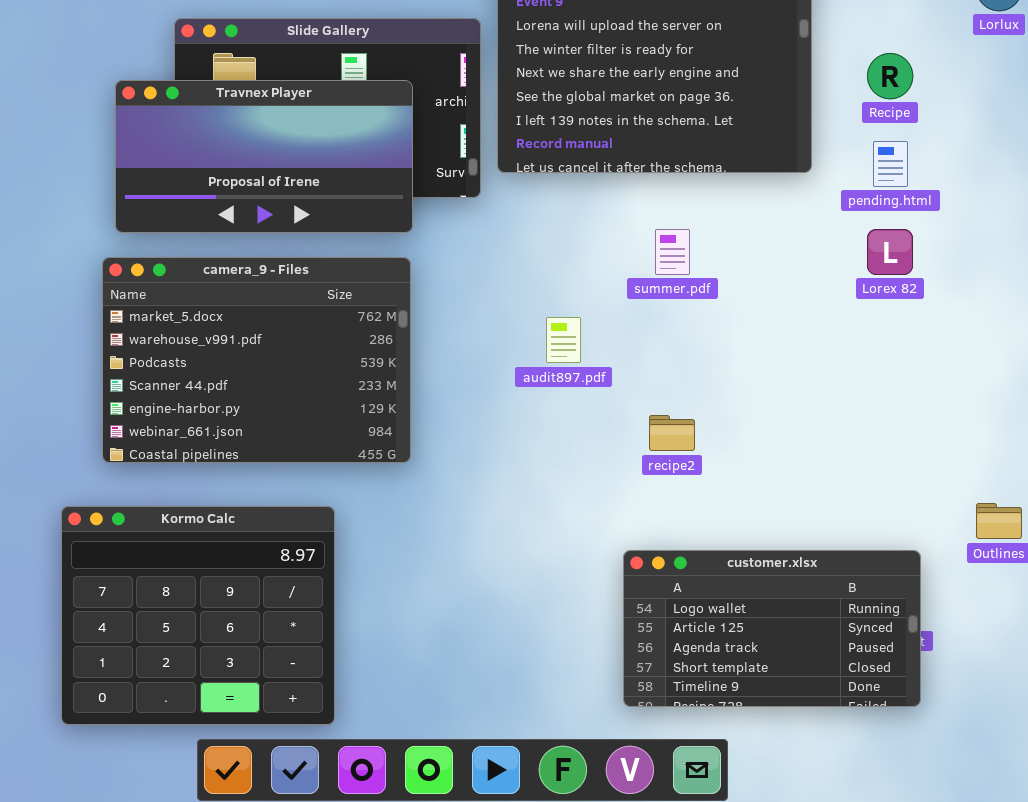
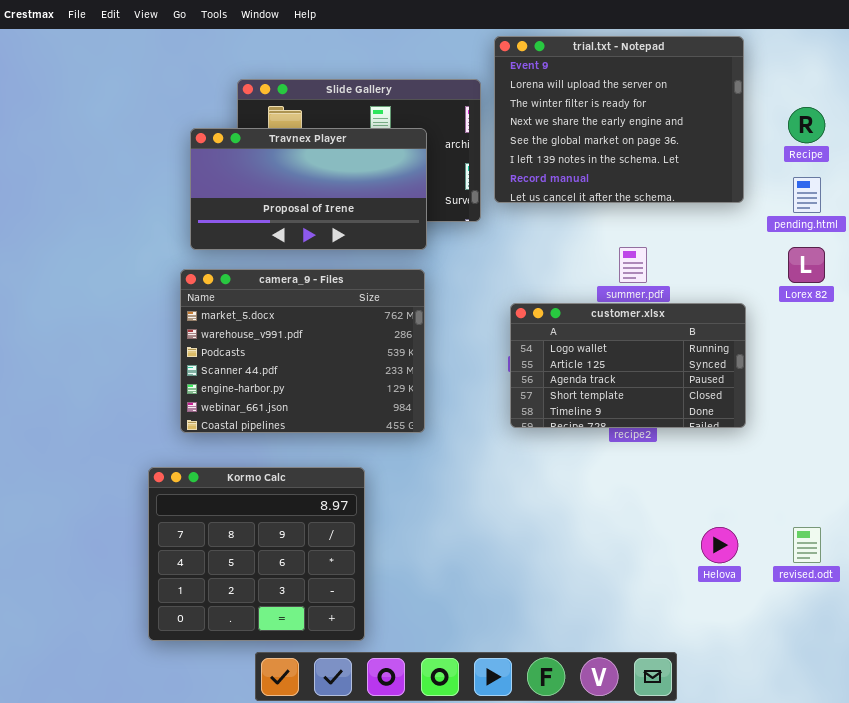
customer.xlsx: [623,550,921,707] -> [510,303,746,428], moved

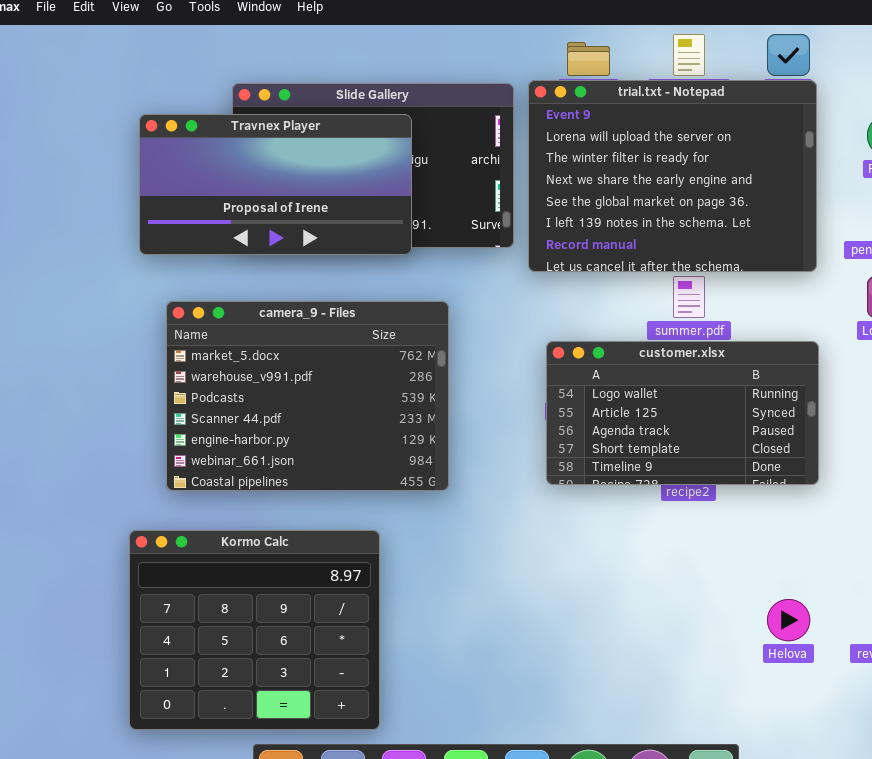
trial.txt - Notepad: [494,36,744,203] -> [528,80,817,272], moved
Travnex Player: [190,128,427,250] -> [139,114,412,255], moved

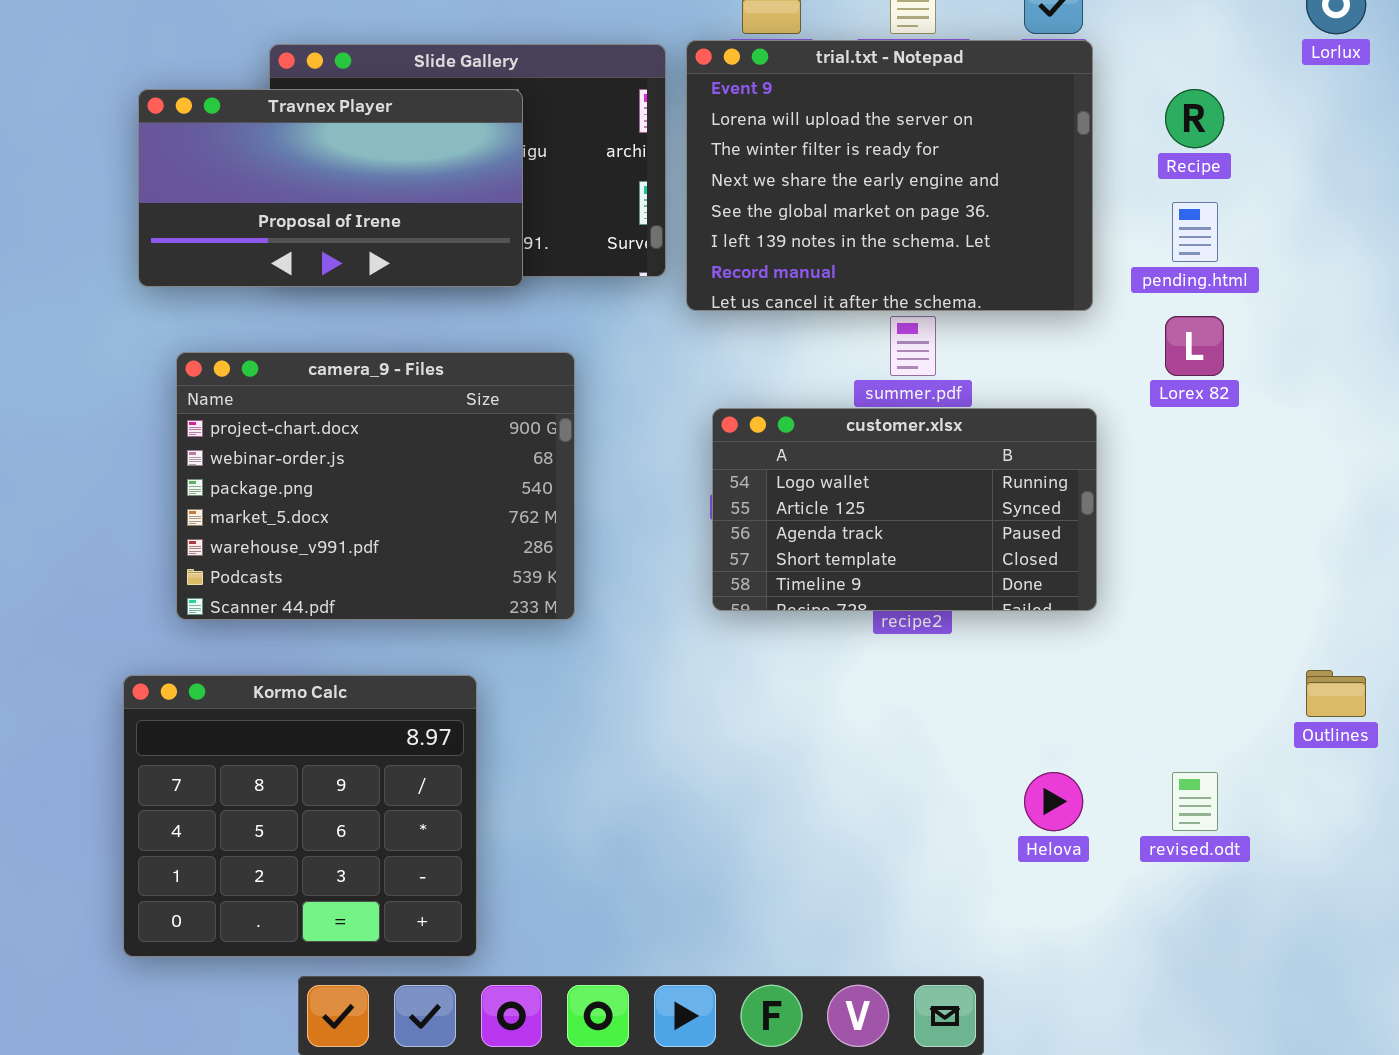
camera_9 - Files: [166,301,449,491] -> [176,352,575,620], scrolled up 3 rows

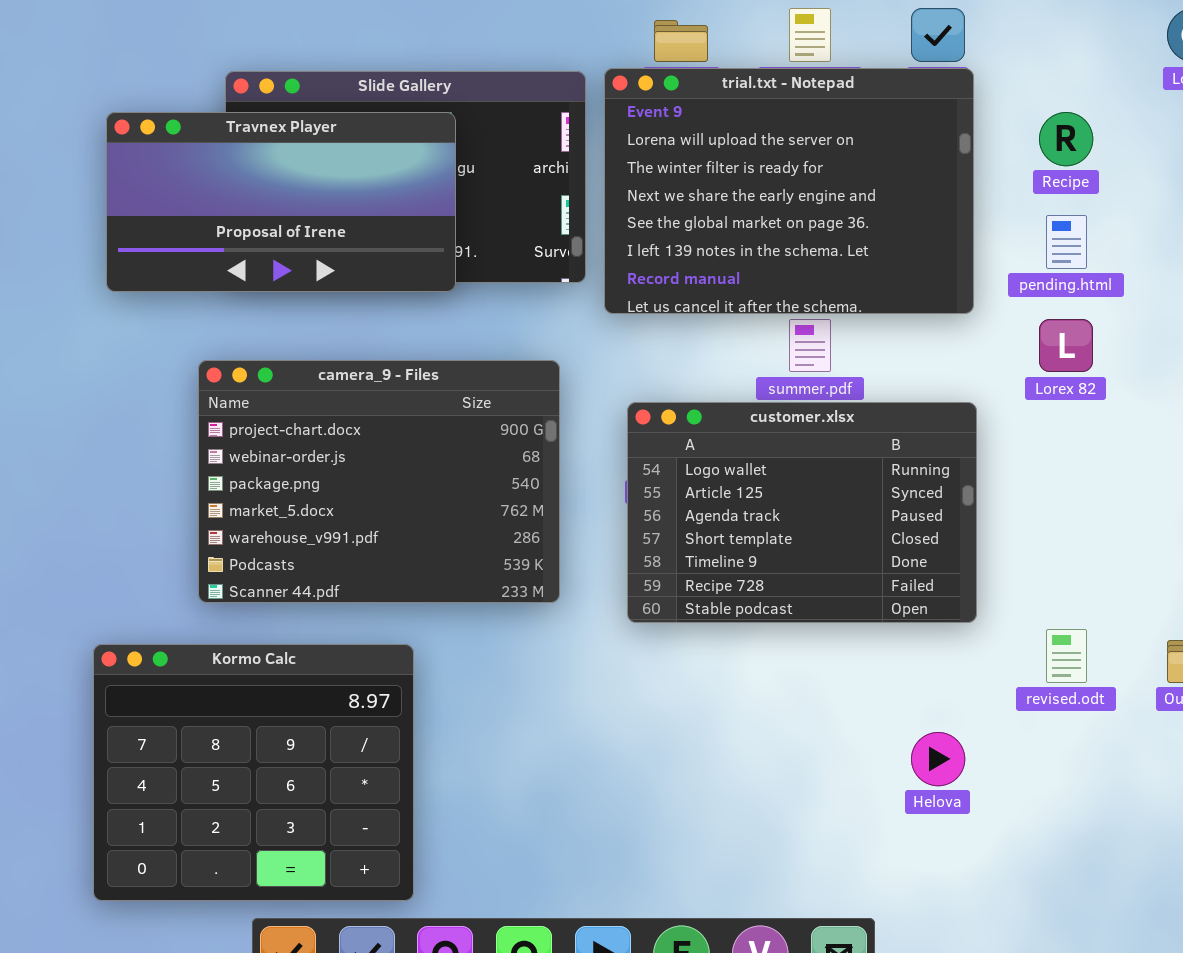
camera_9 - Files: [176,352,575,620] -> [198,360,560,603], moved
customer.xlsx: [712,408,1097,611] -> [627,402,977,623], resized
revised.odt: [1172,772,1218,831] -> [1046,629,1087,683], moved

